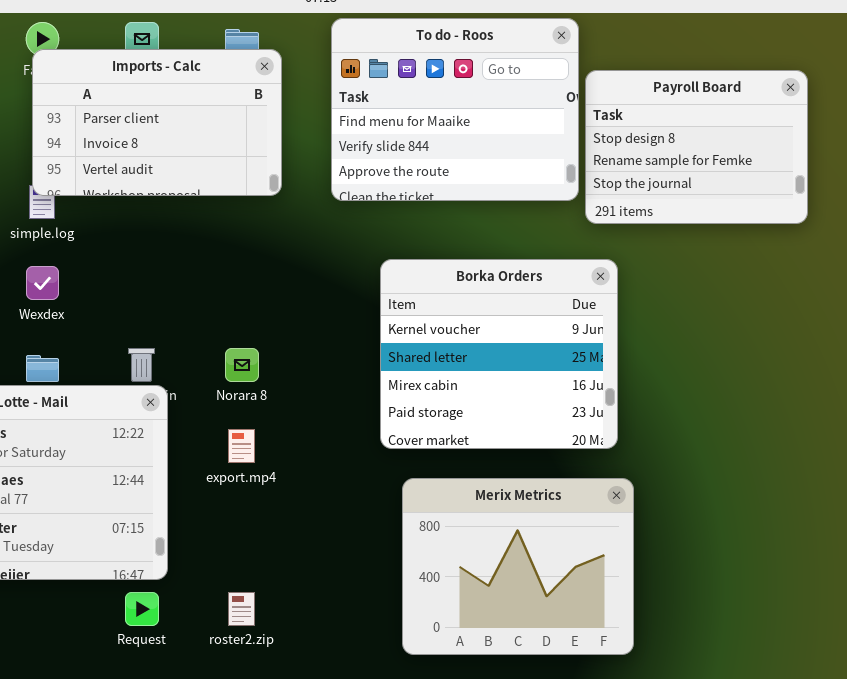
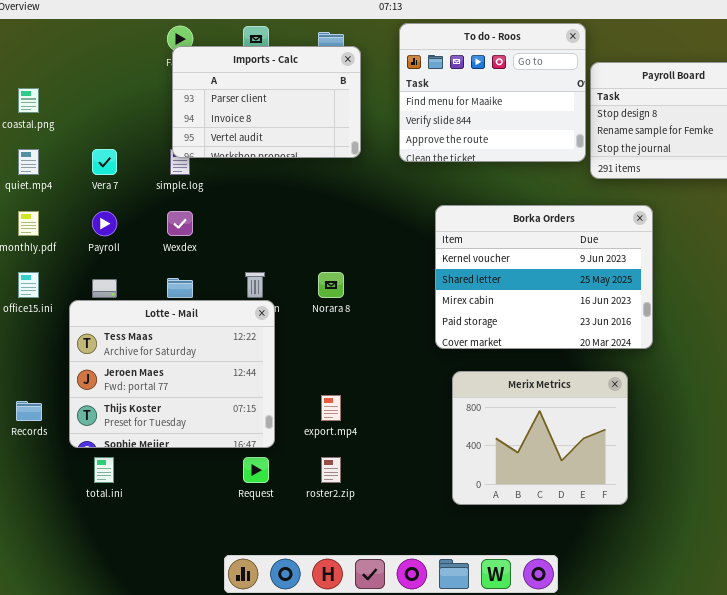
Borka Orders: [380,259,618,449] -> [435,205,653,349], resized
export.mp4: [228,429,255,463] -> [321,395,341,421], moved

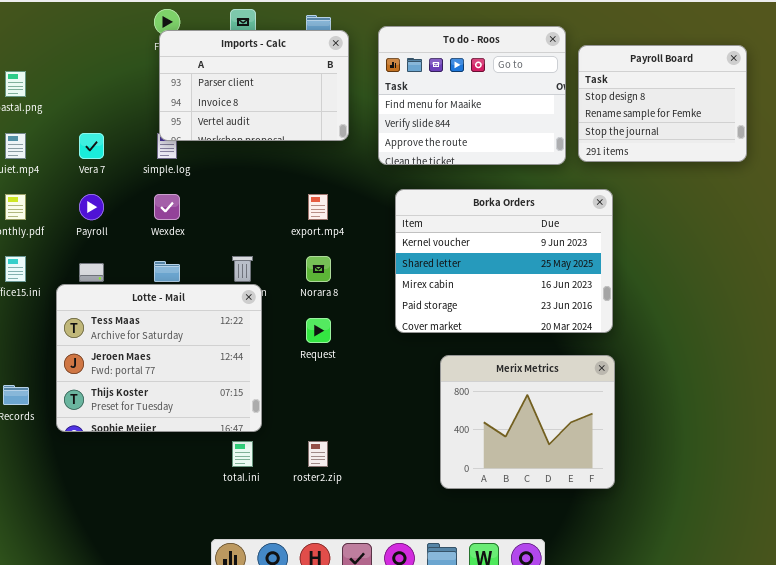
To do - Roos: [399,23,586,162] -> [378,26,566,165], moved
Borka Orders: [435,205,653,349] -> [395,189,613,333], moved
export.mp4: [321,395,341,421] -> [308,194,328,220], moved
total.ini: [94,457,114,483] -> [232,441,253,467], moved
Request: [243,457,269,483] -> [306,318,331,343], moved

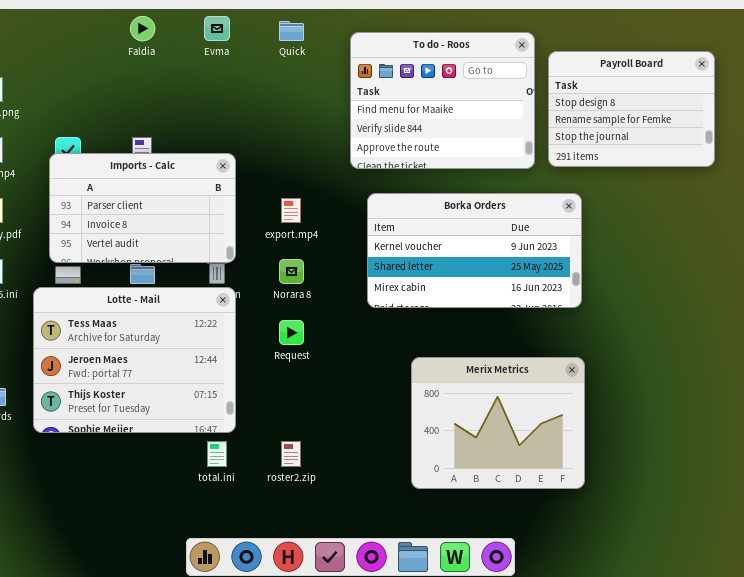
Imports - Calc: [159,30,349,141] -> [49,153,236,263], moved
Borka Orders: [395,189,613,333] -> [367,193,582,308], resized

